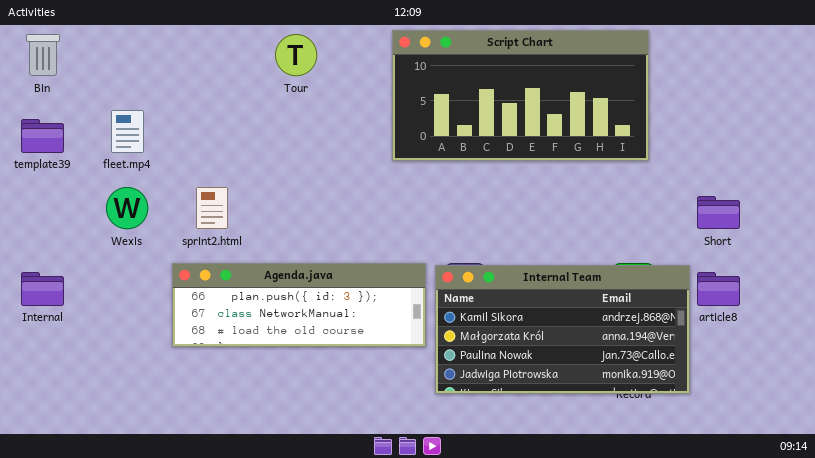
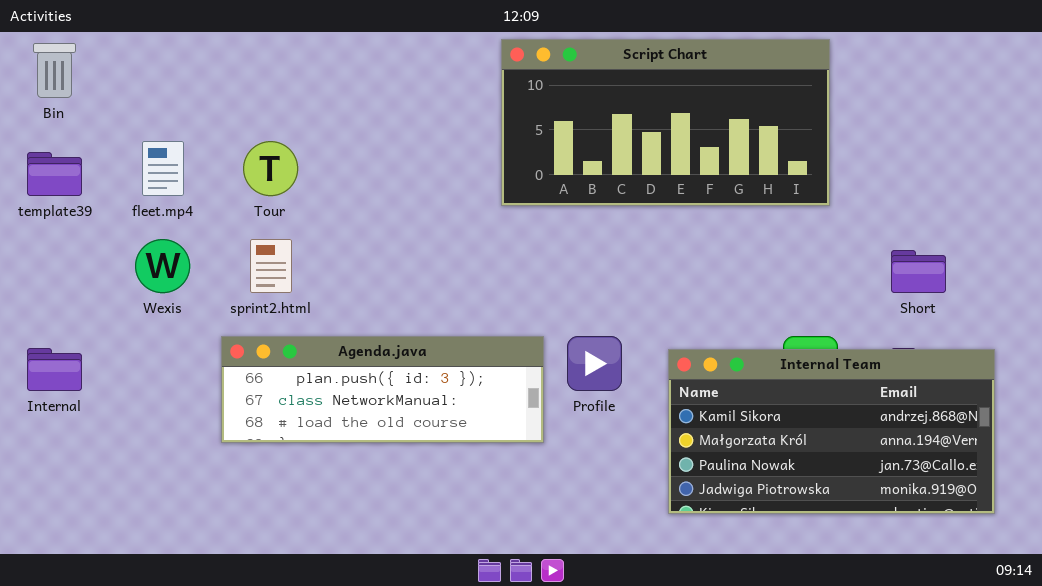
Tour: [275,34,317,76] -> [243,141,298,196], moved
Internal Team: [435,265,690,394] -> [668,349,995,514], moved

